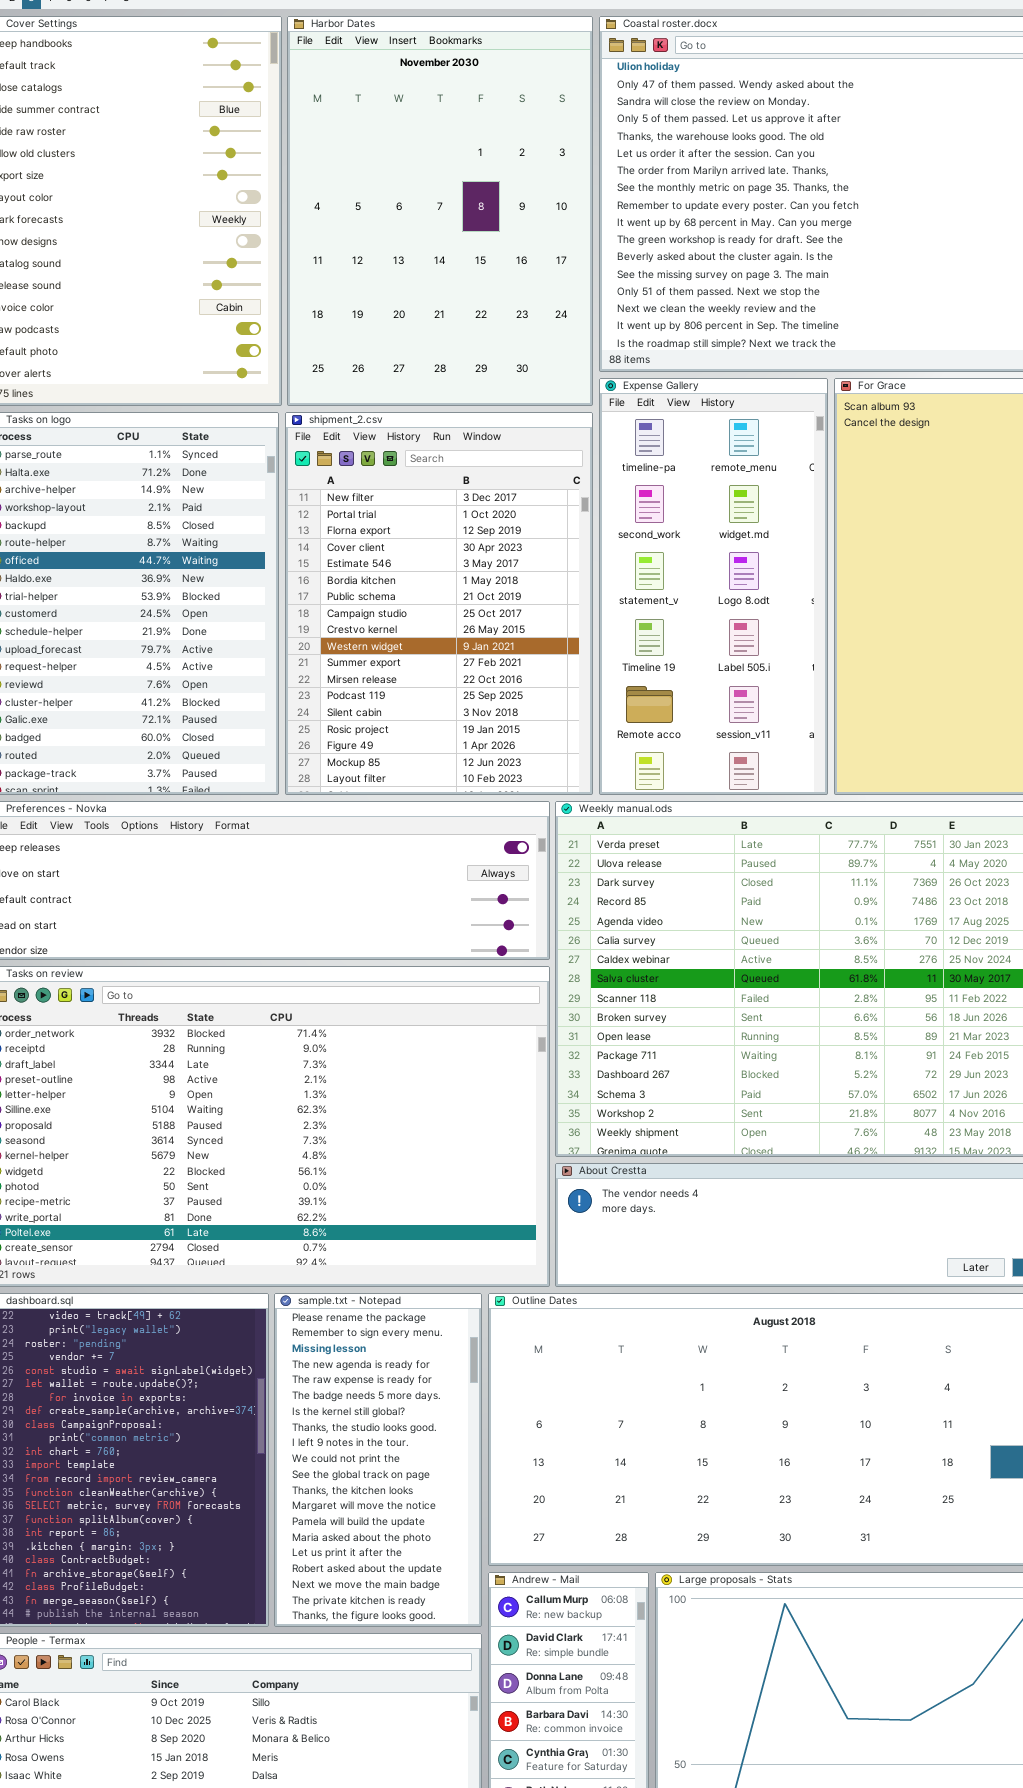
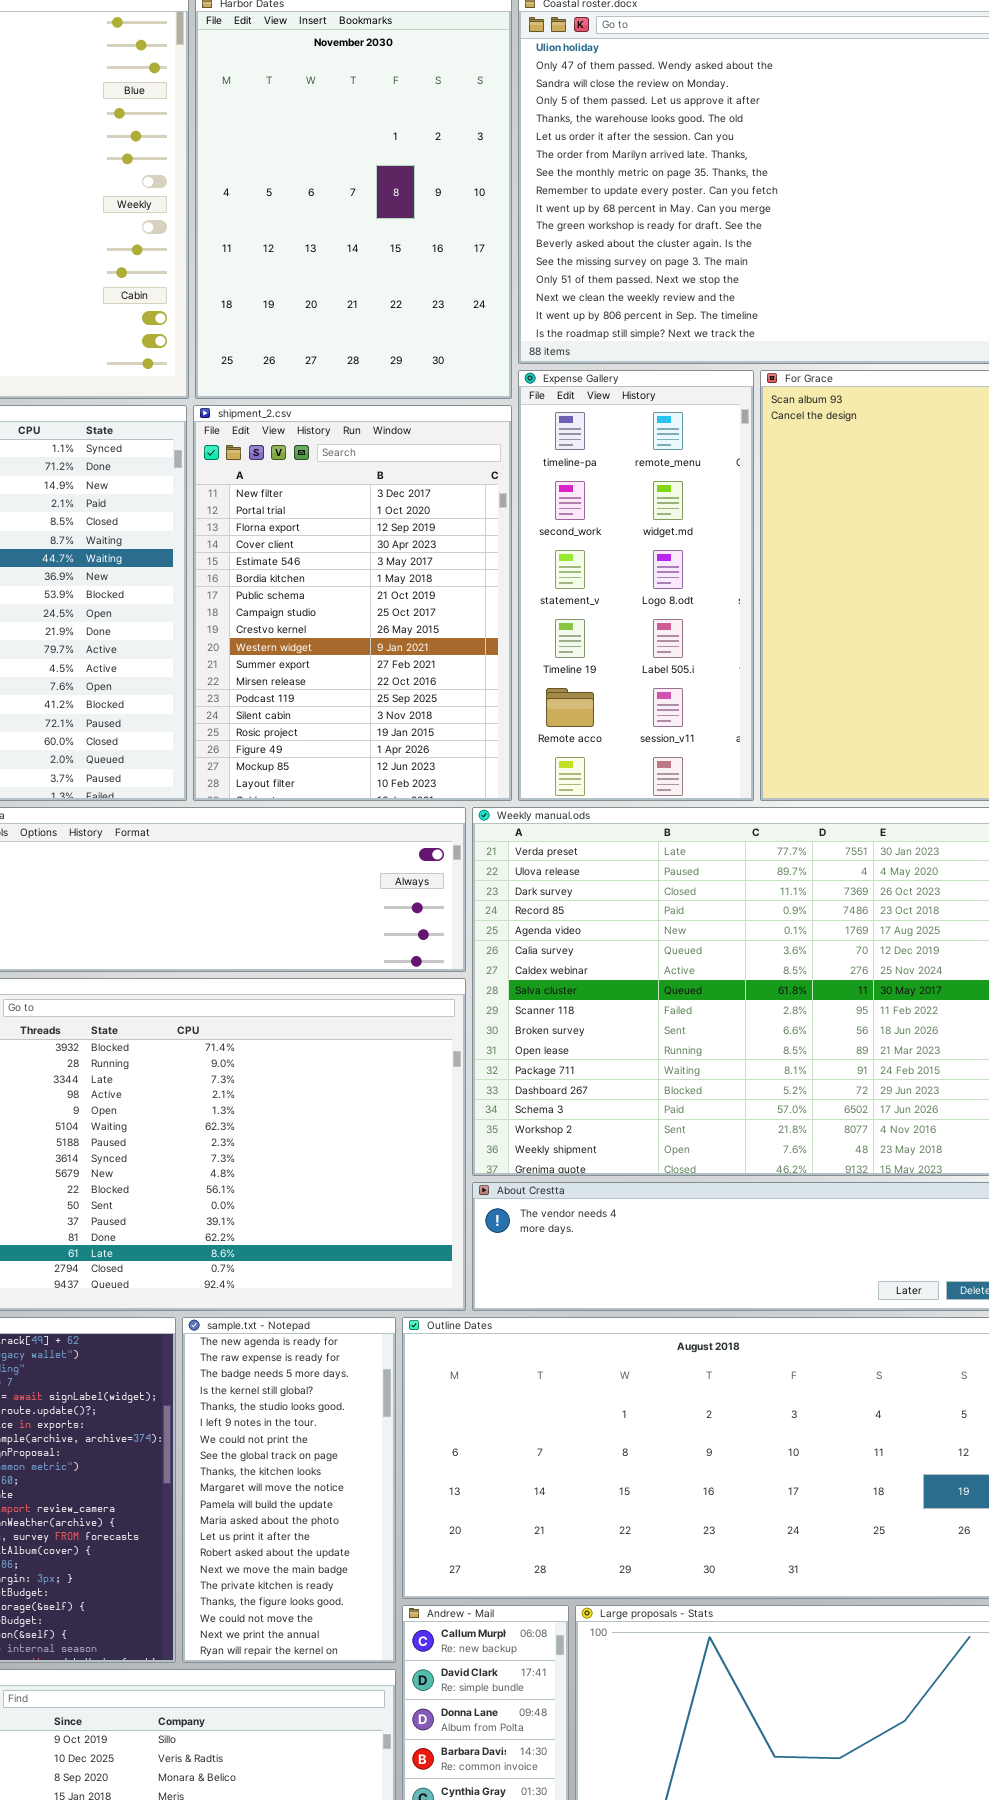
sample.txt - Notepad: [274,1293,482,1627] -> [182,1317,396,1663], scrolled down 3 rows

